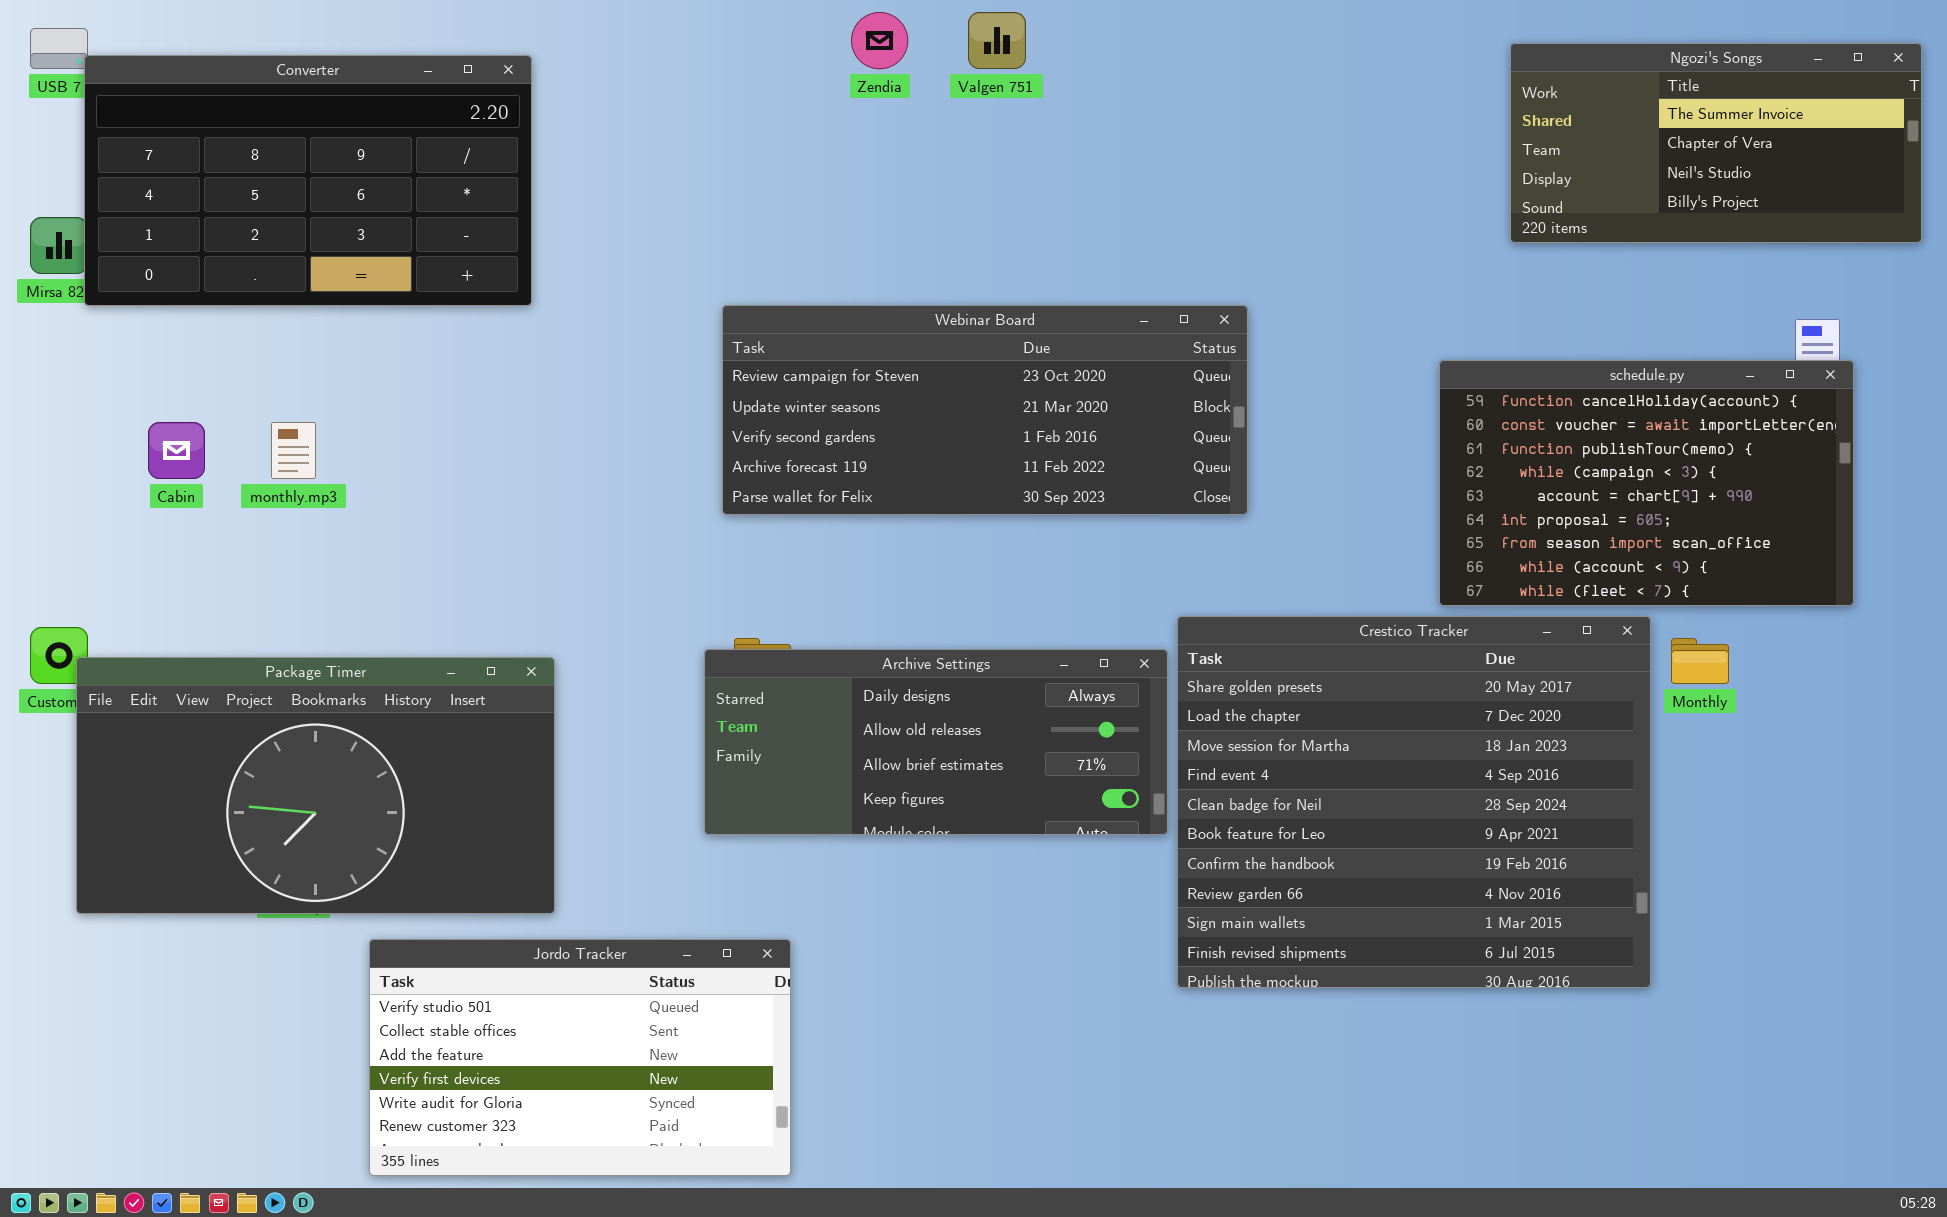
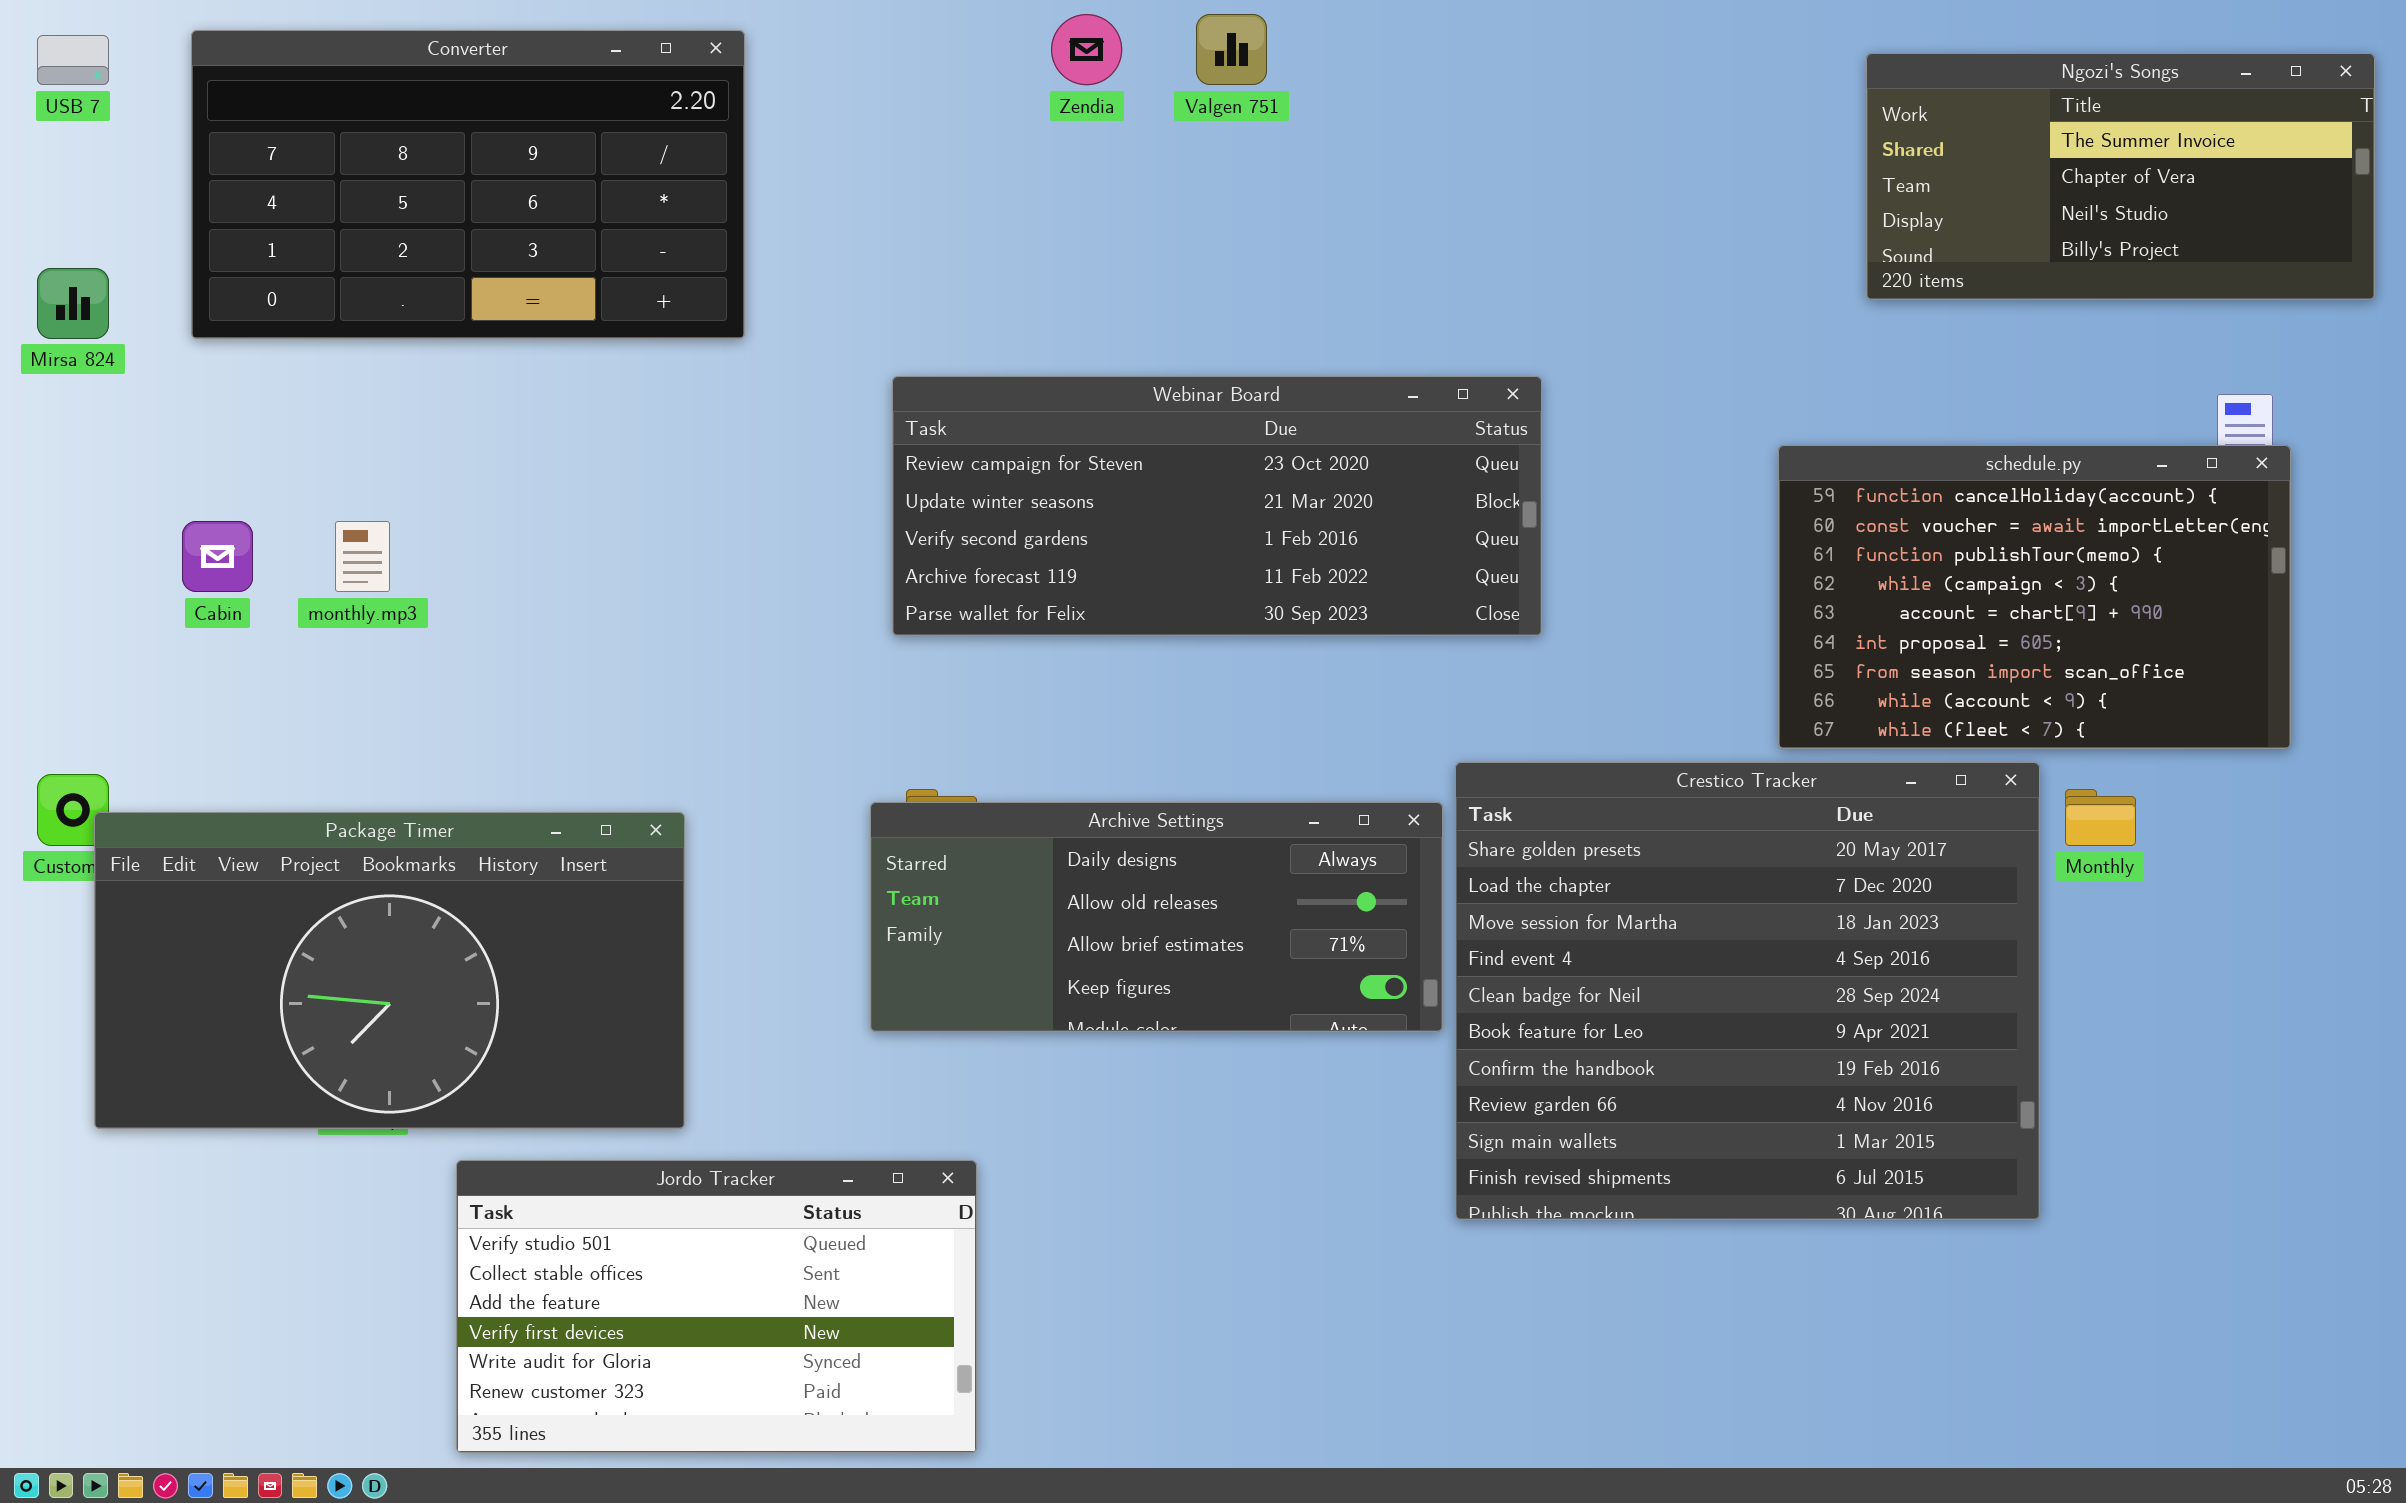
Converter: [84,55,532,306] -> [191,30,745,339], moved

